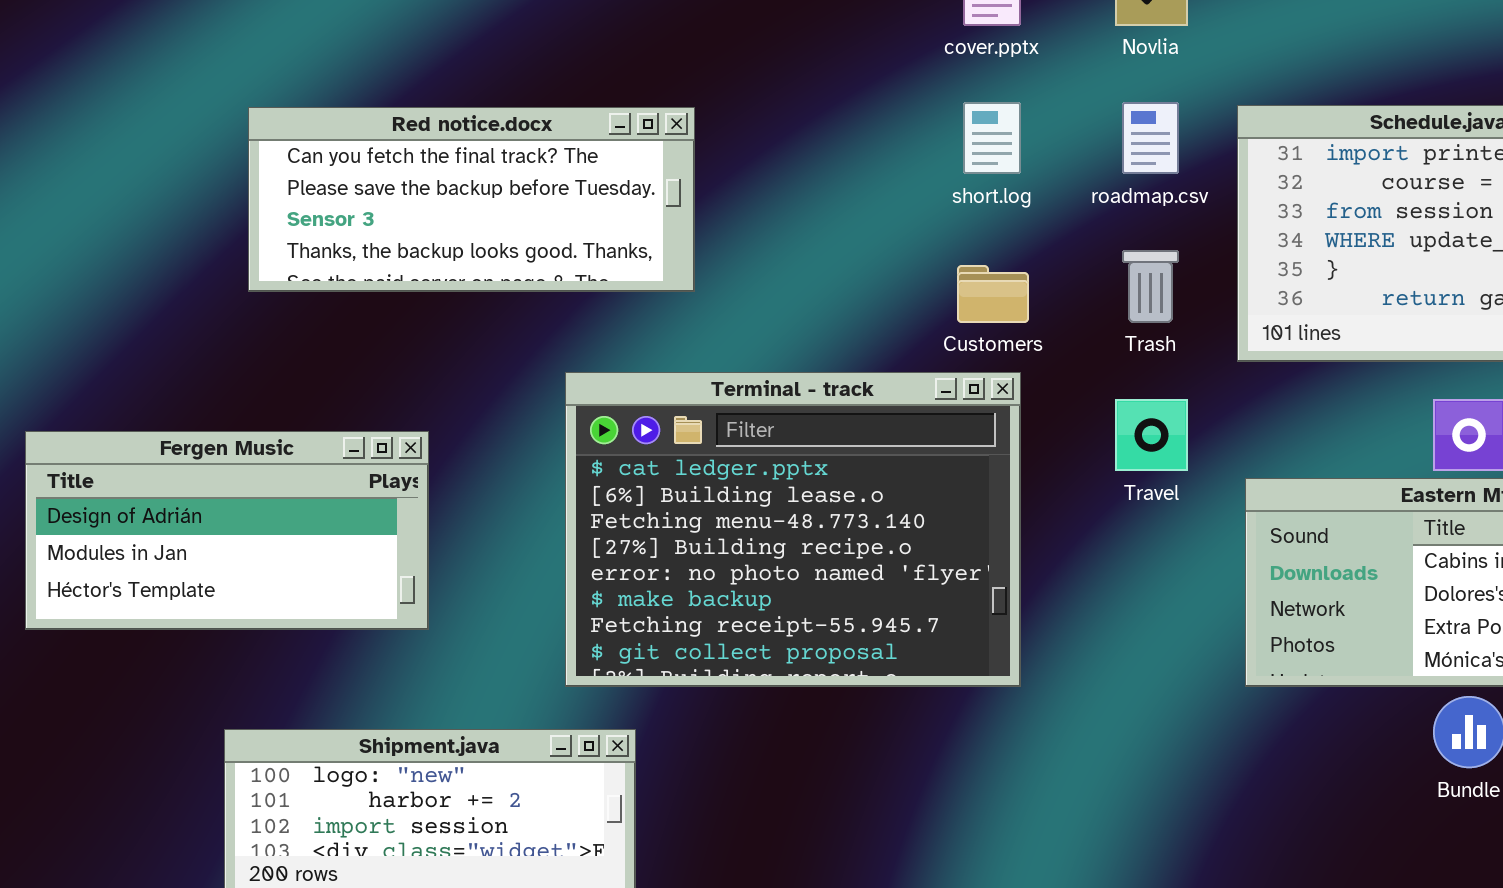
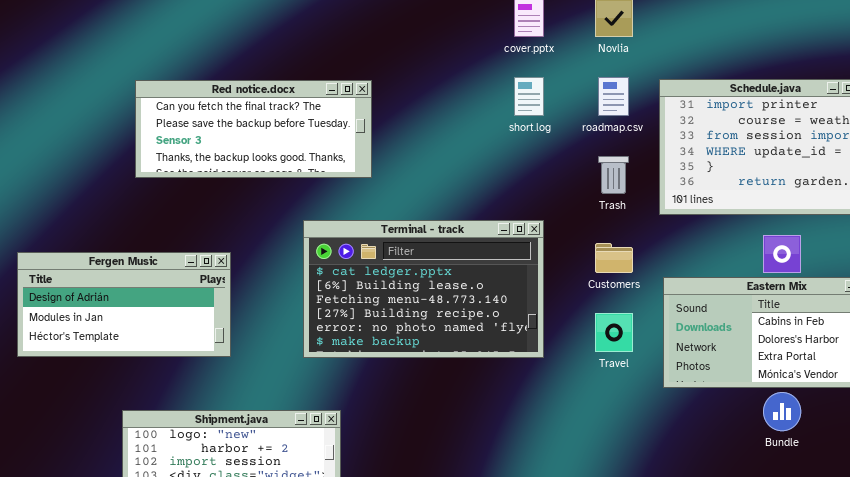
Customers: [957,265,1029,323] -> [595,243,633,273], moved
Terminal - track: [565,372,1021,687] -> [303,220,544,358], resized
Travel: [1115,399,1188,471] -> [595,313,633,352], moved

